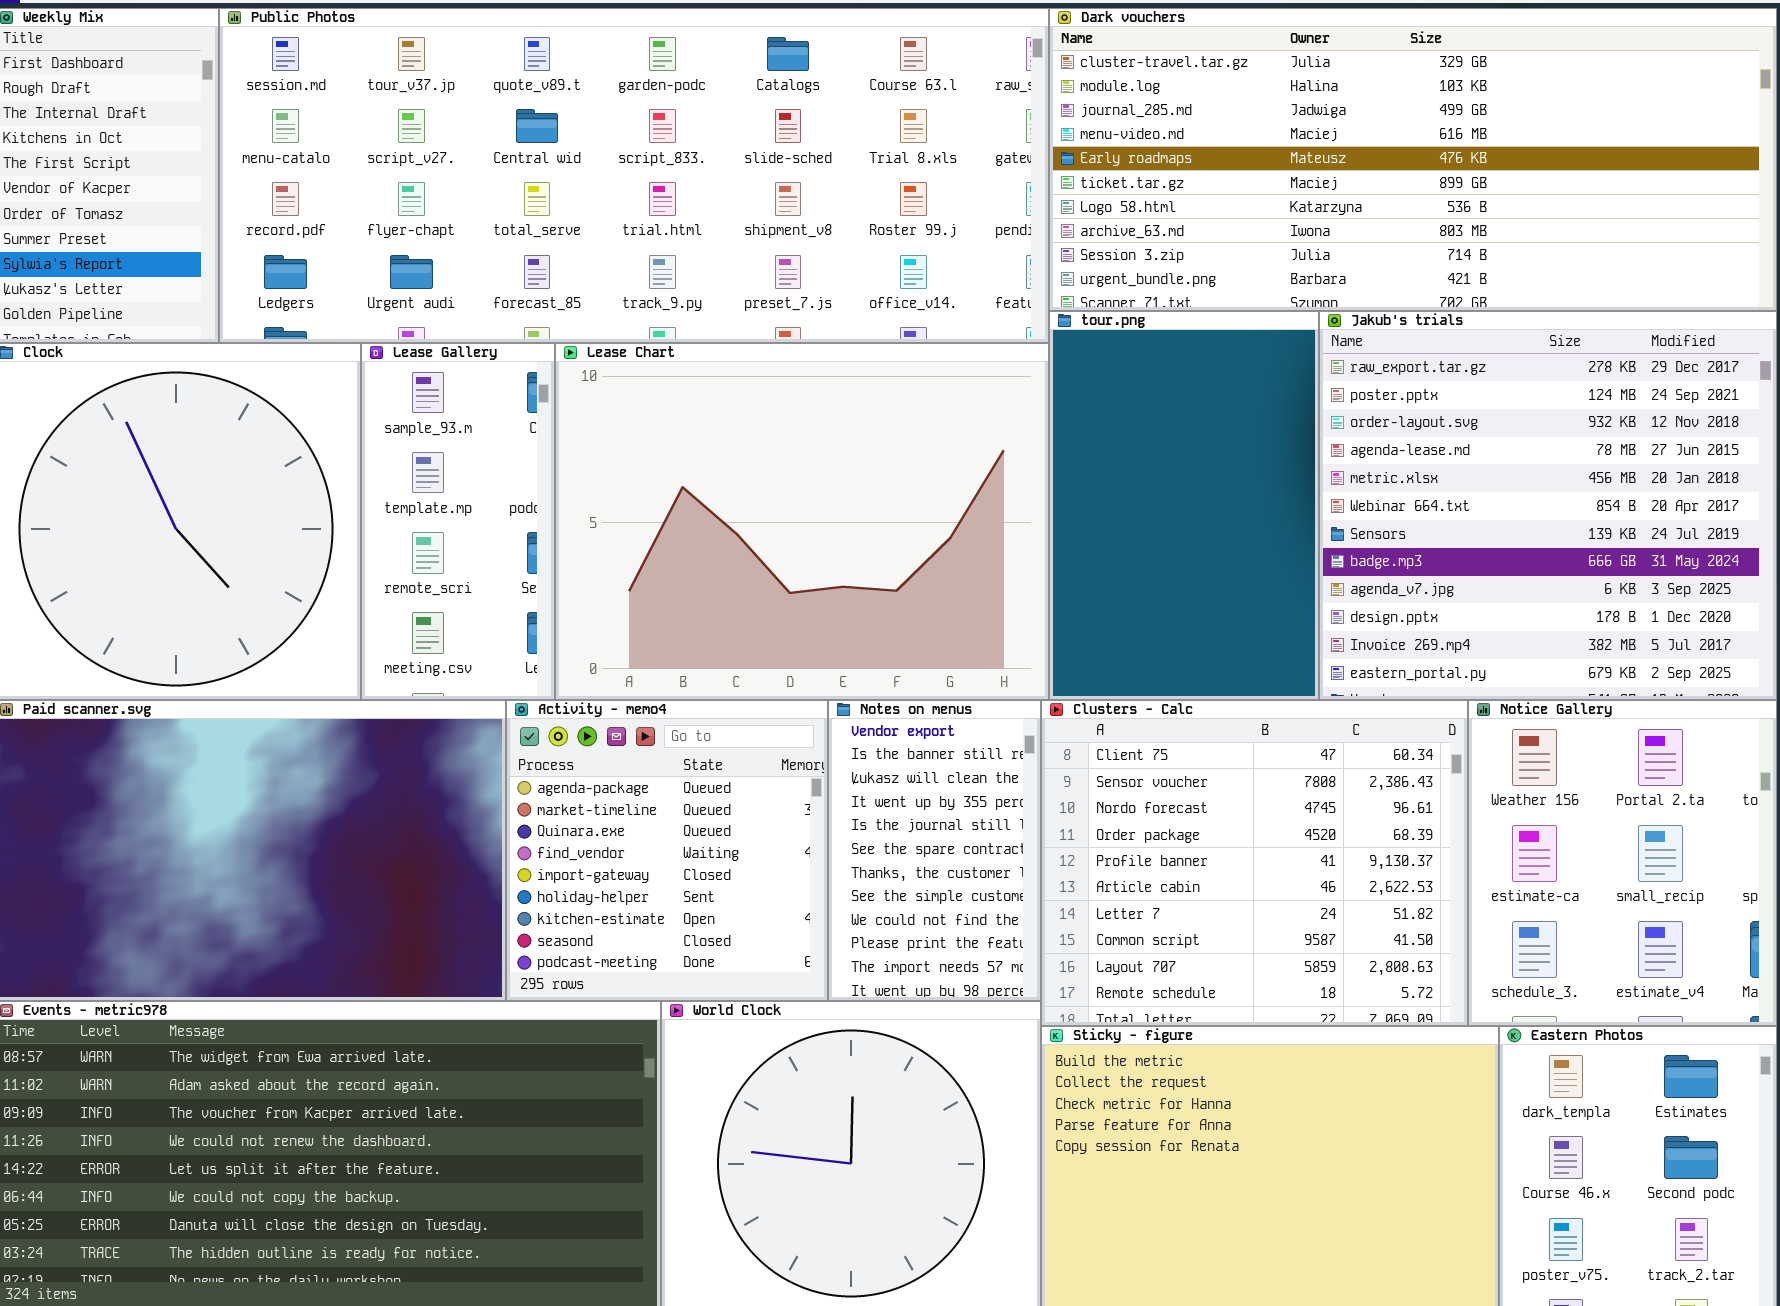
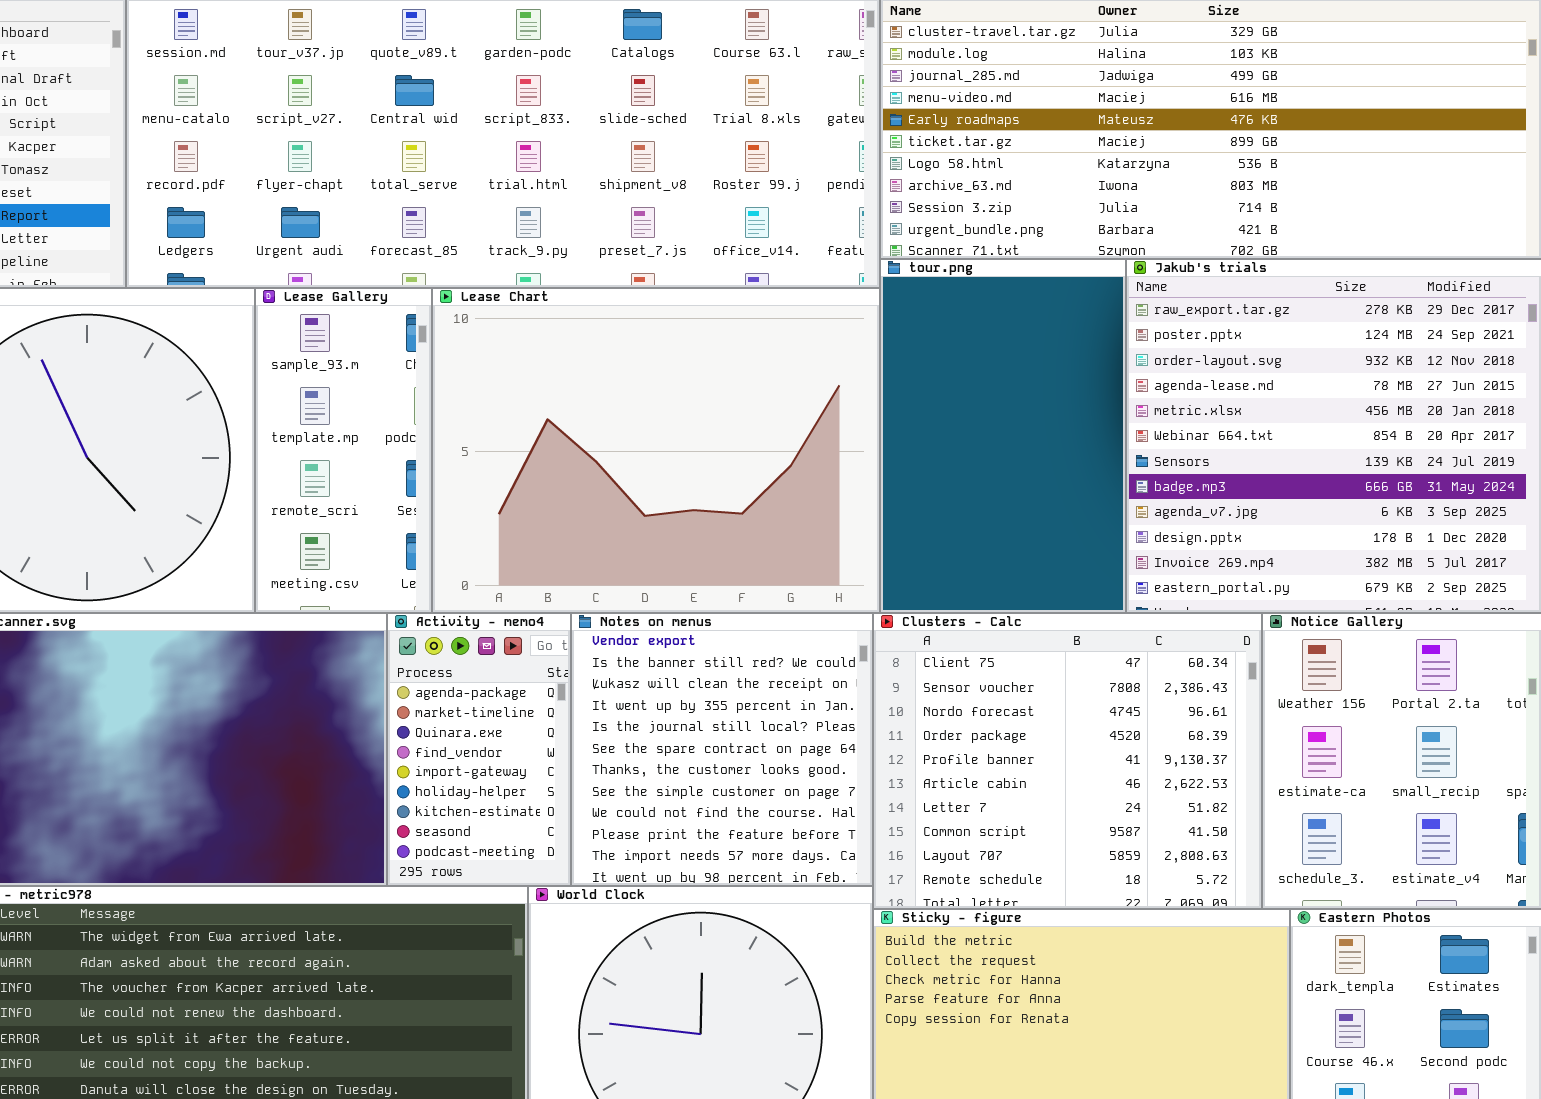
Activity - memo4: [506,700,828,1001] -> [387,613,571,886], resized
Notes on menus: [828,700,1041,1001] -> [571,613,873,886], resized

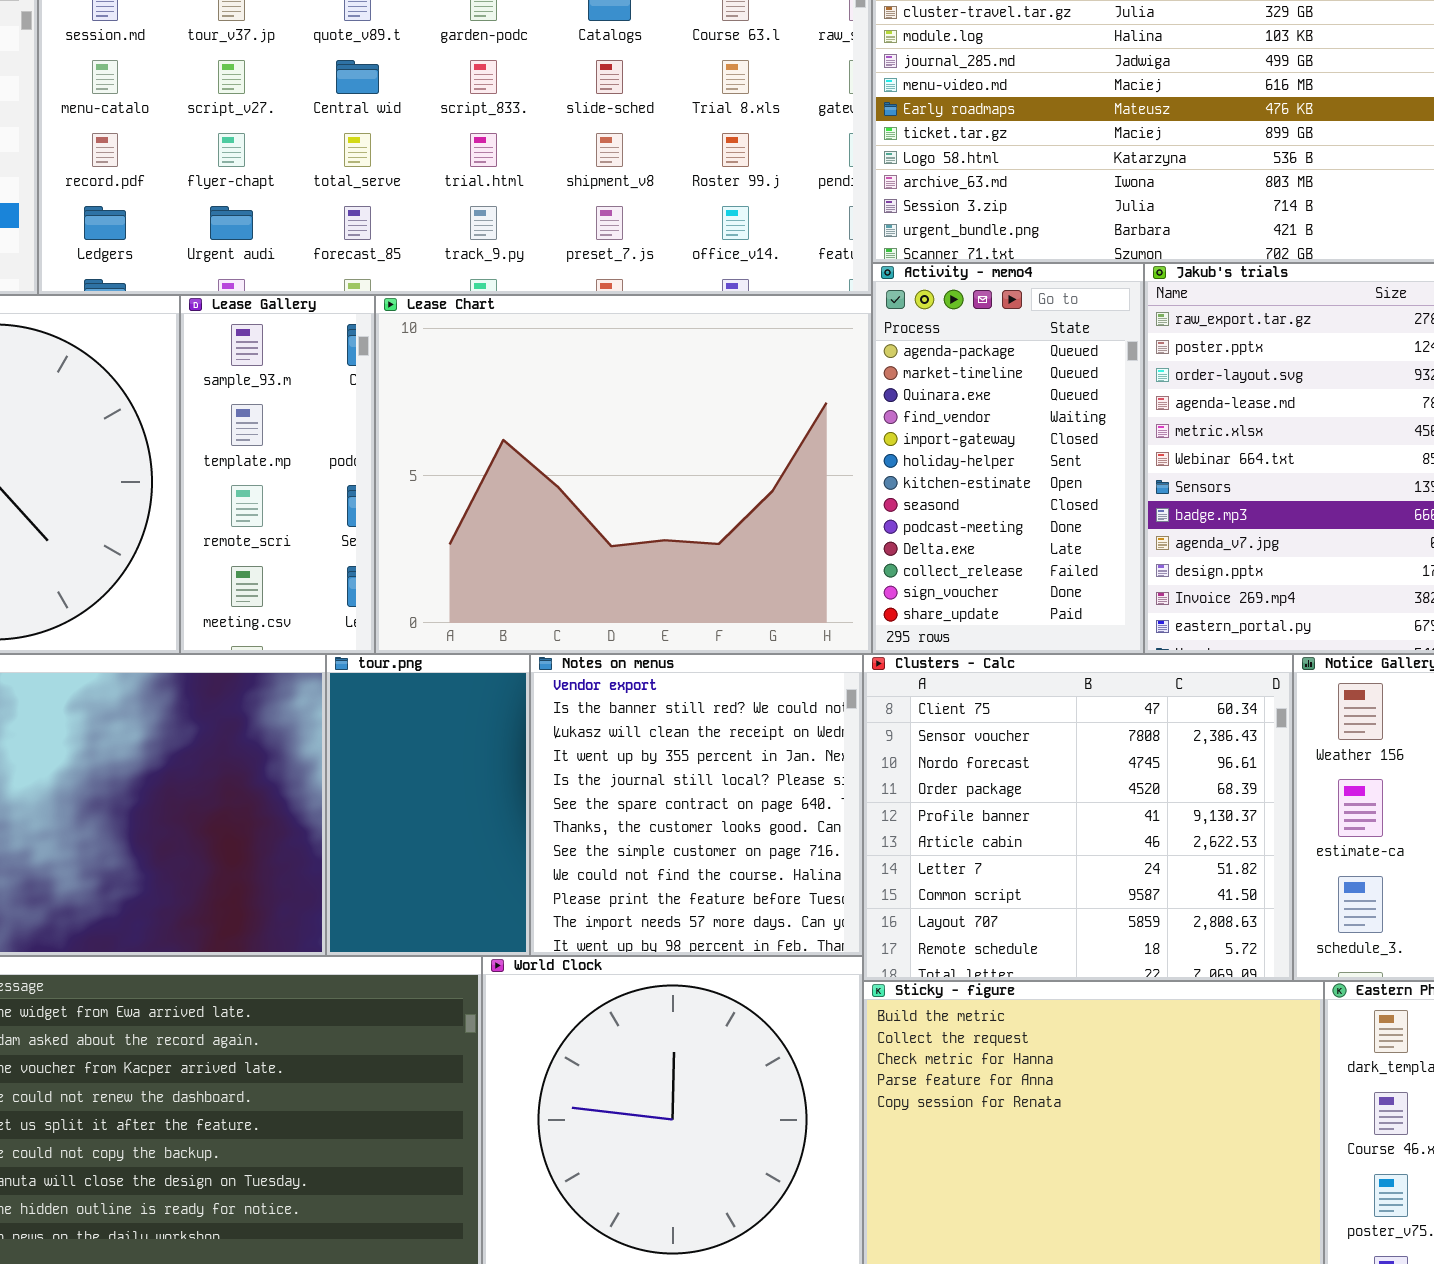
tour.png: [880,259,1126,613] -> [326,654,530,956], moved, resized
Activity - memo4: [387,613,571,886] -> [872,263,1144,654], moved, resized

